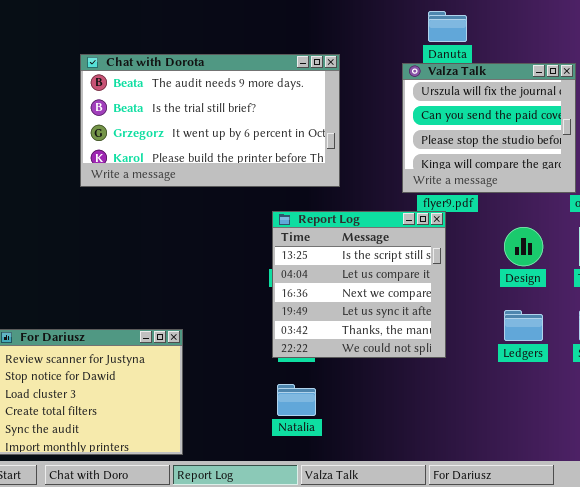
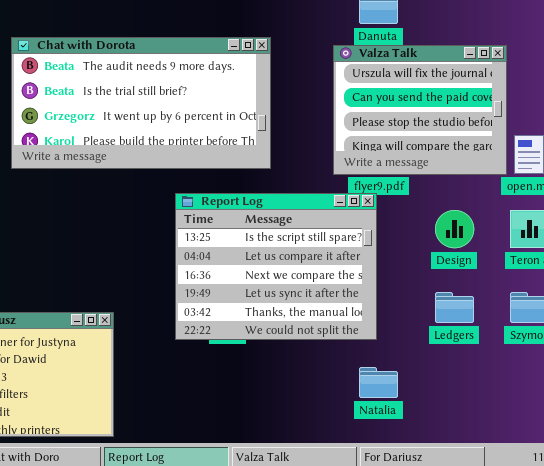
Report Log: [272,211,446,358] -> [175,193,377,340], resized
Natalia: [277,384,316,416] -> [359,367,398,398], moved

